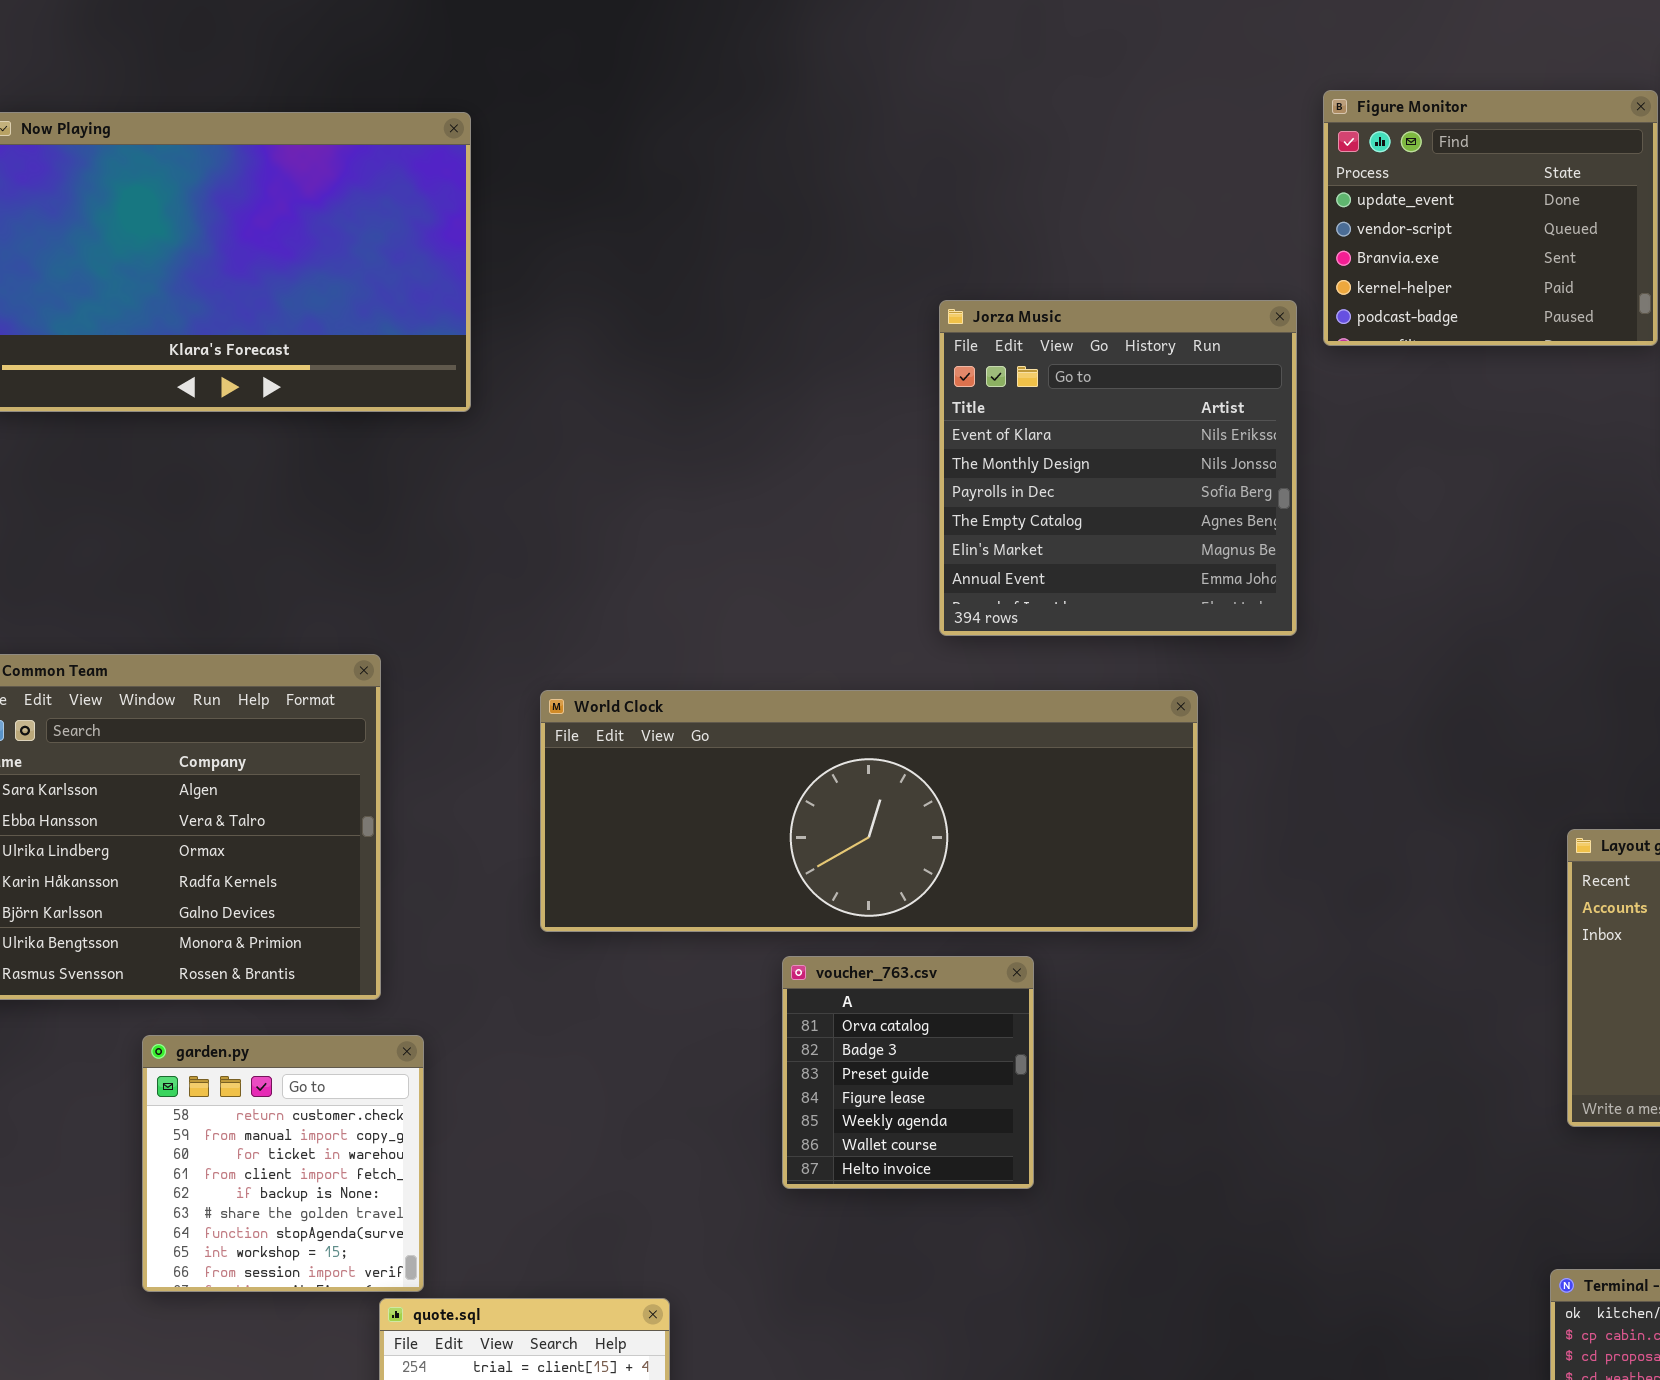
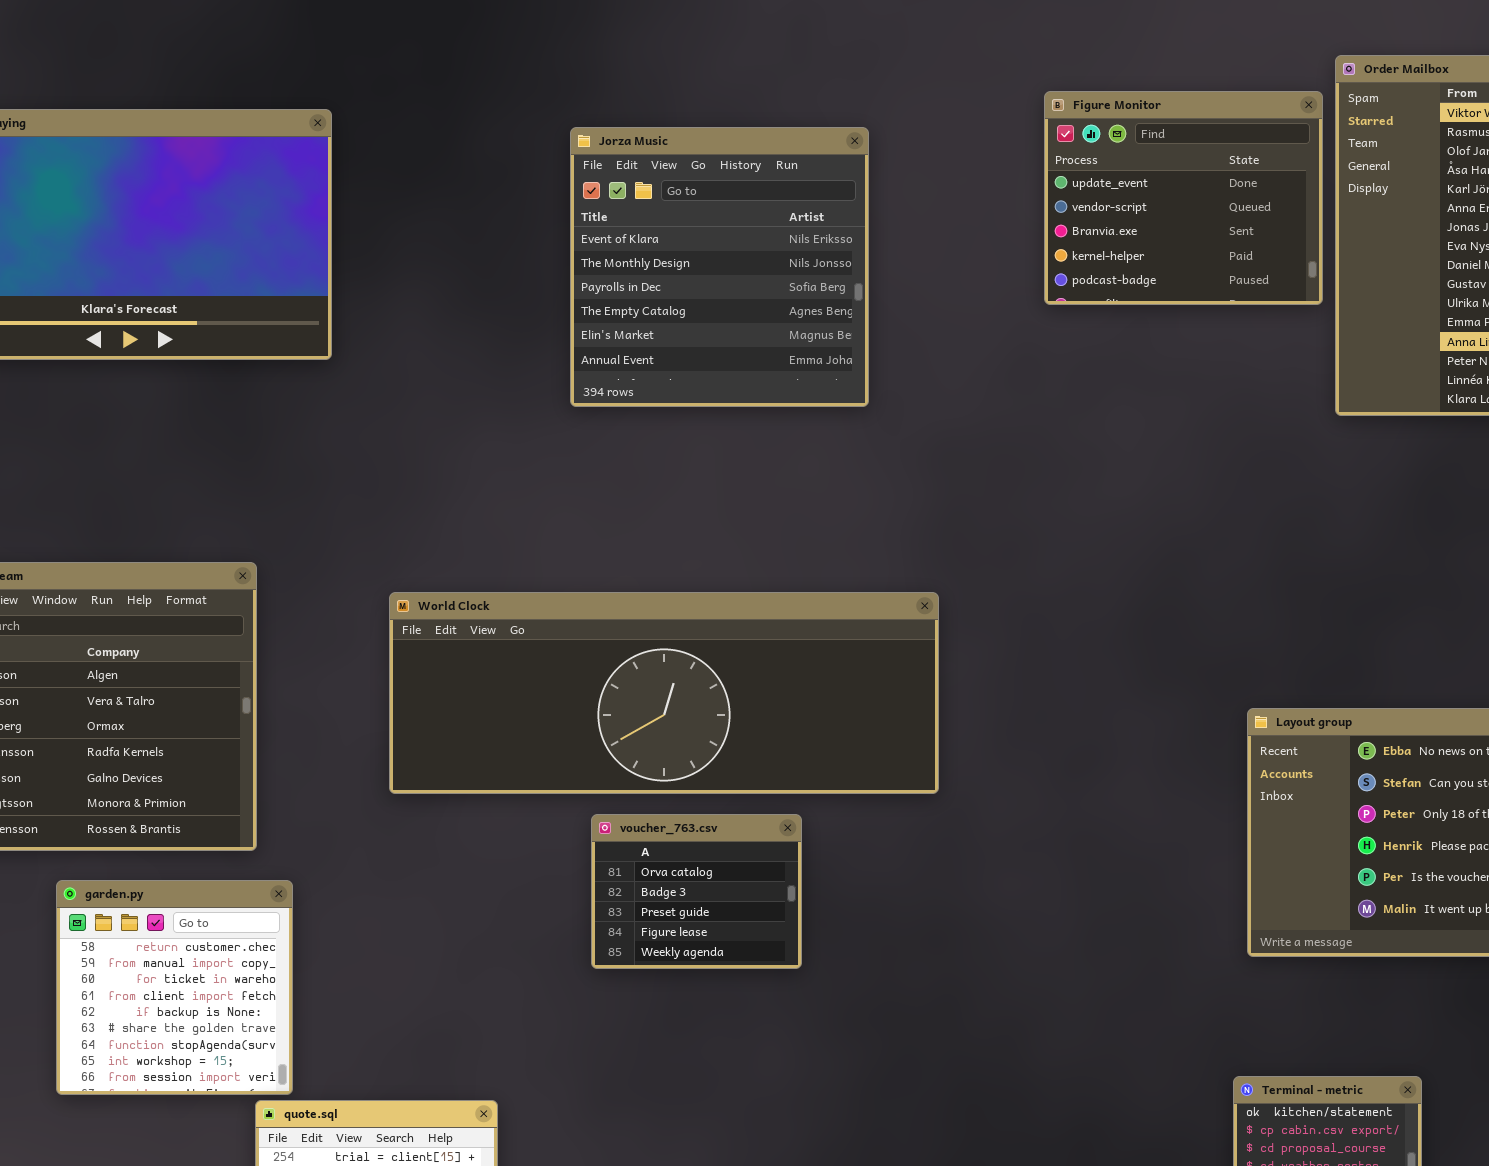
Jorza Music: [939,300,1297,636] -> [570,127,869,407], moved
voucher_763.csv: [782,956,1034,1189] -> [591,814,802,969], resized

